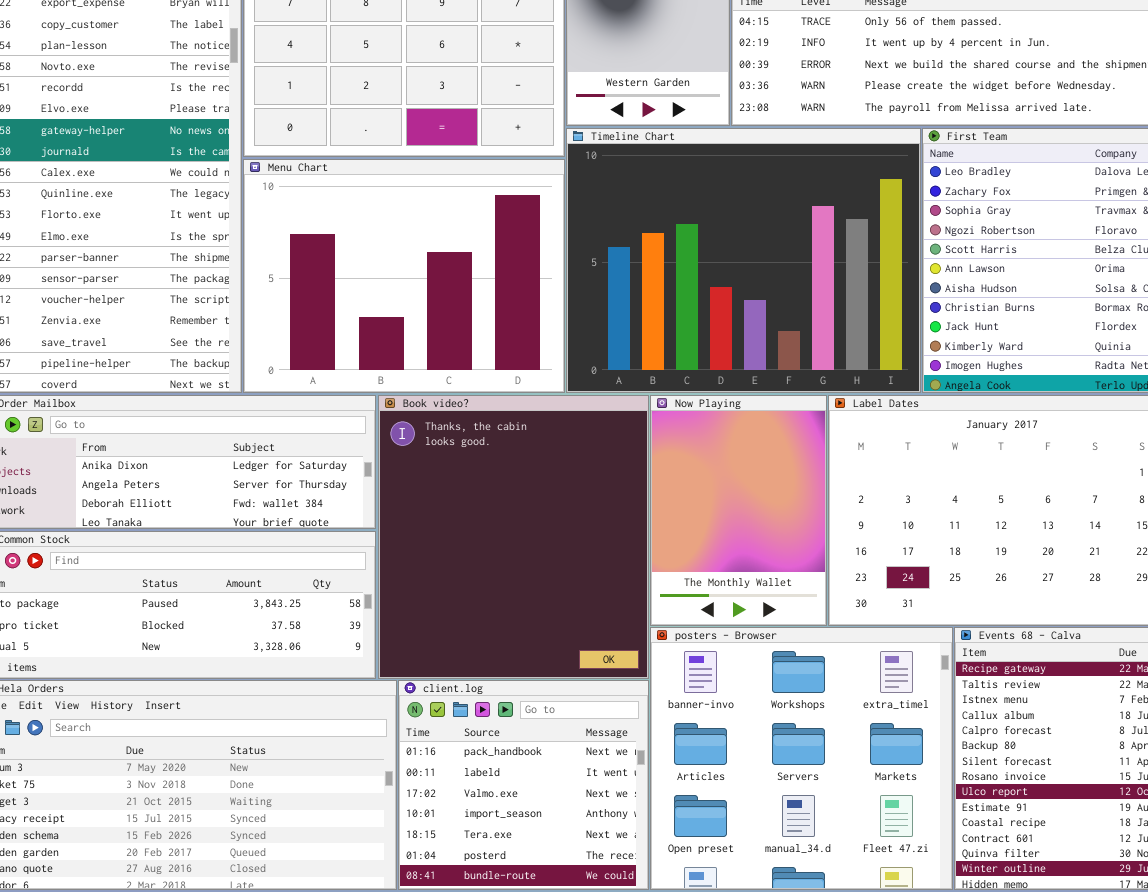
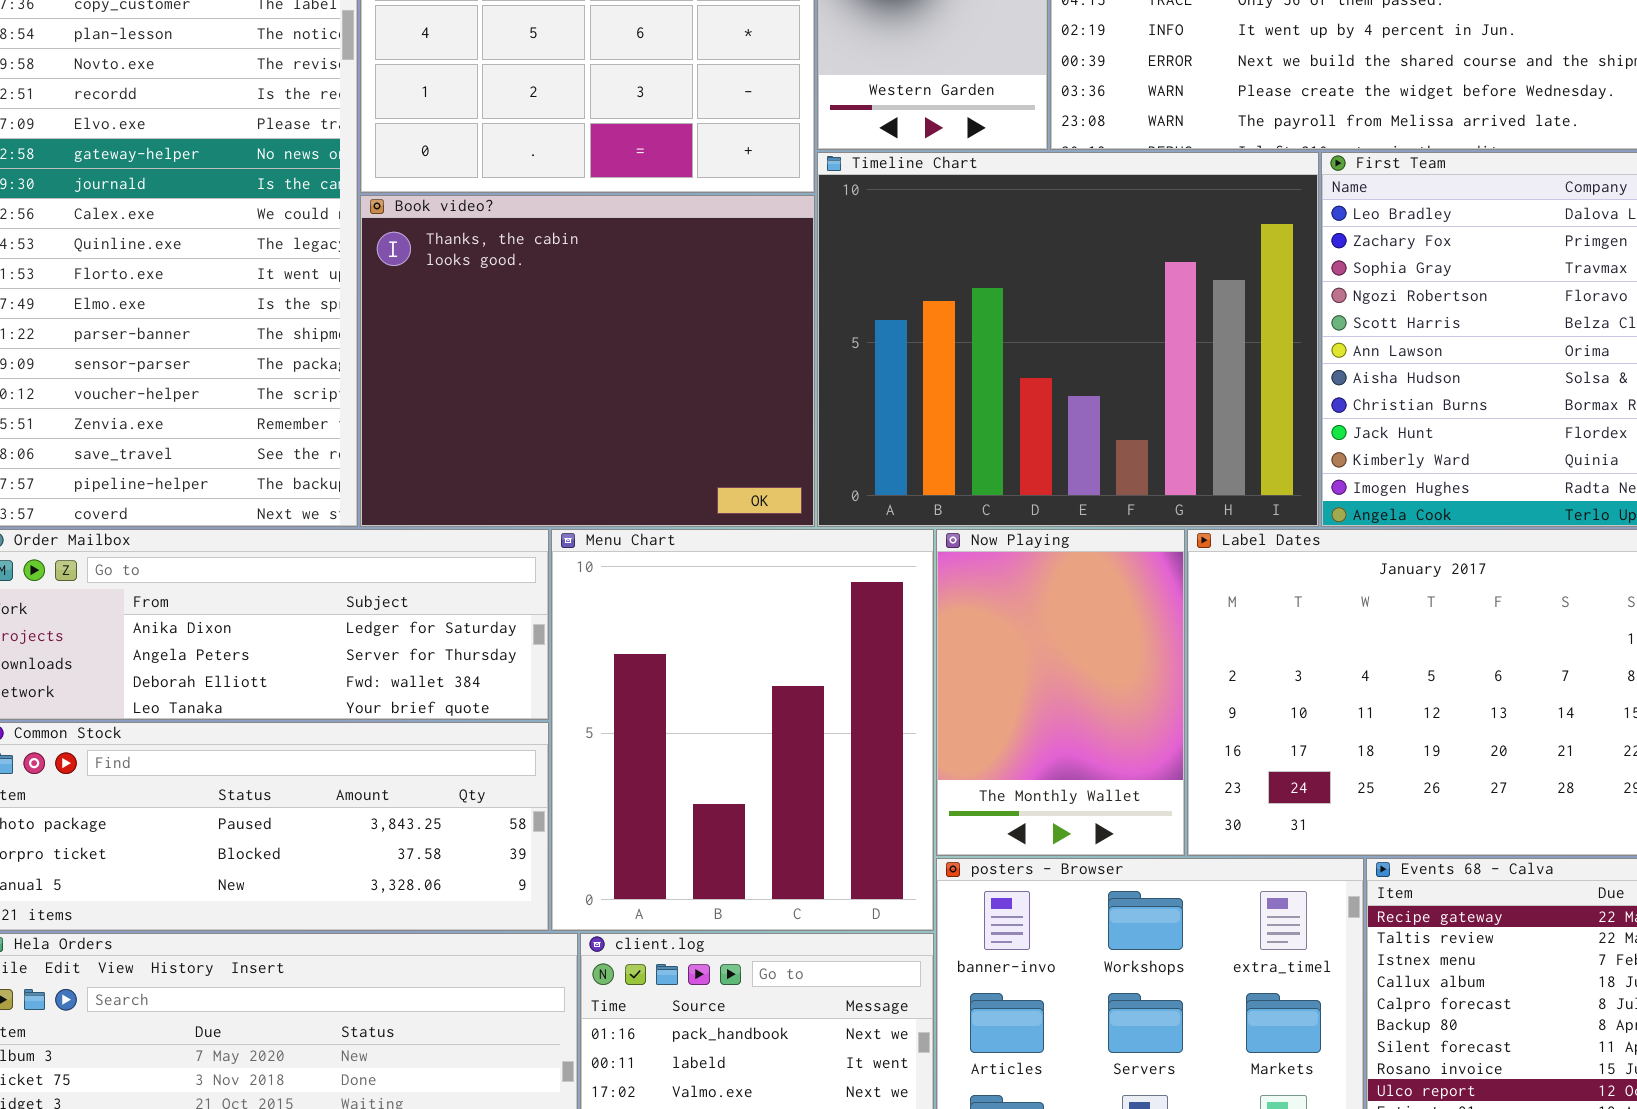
Menu Chart: [243,159,565,393] -> [551,529,934,931], moved, resized
Book video?: [378,395,649,679] -> [360,195,815,527], moved, resized

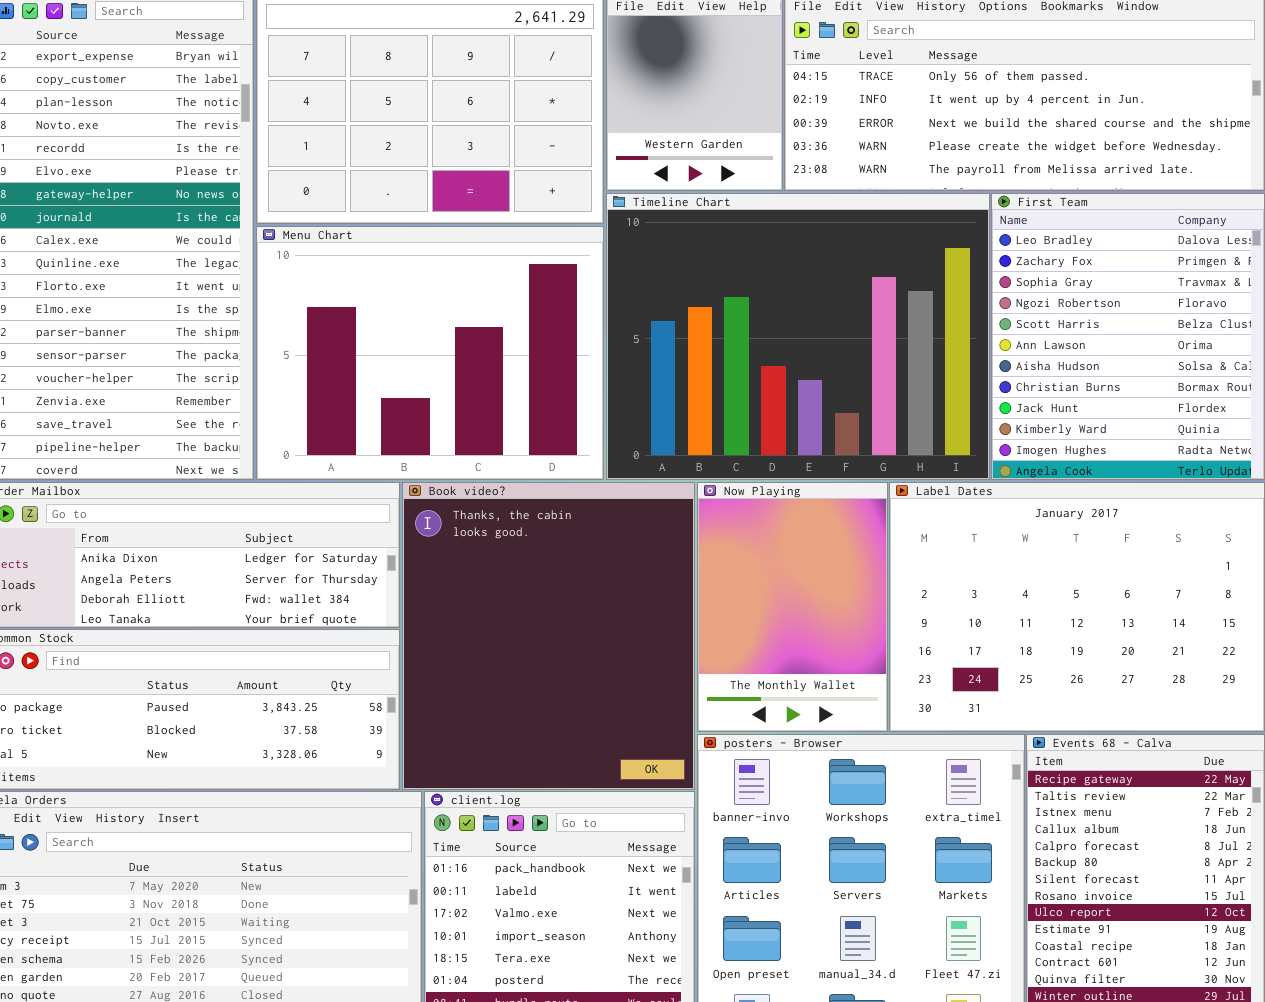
Book video?: [360,195,815,527] -> [402,482,695,790], moved, resized
Menu Chart: [551,529,934,931] -> [256,226,604,480], moved, resized

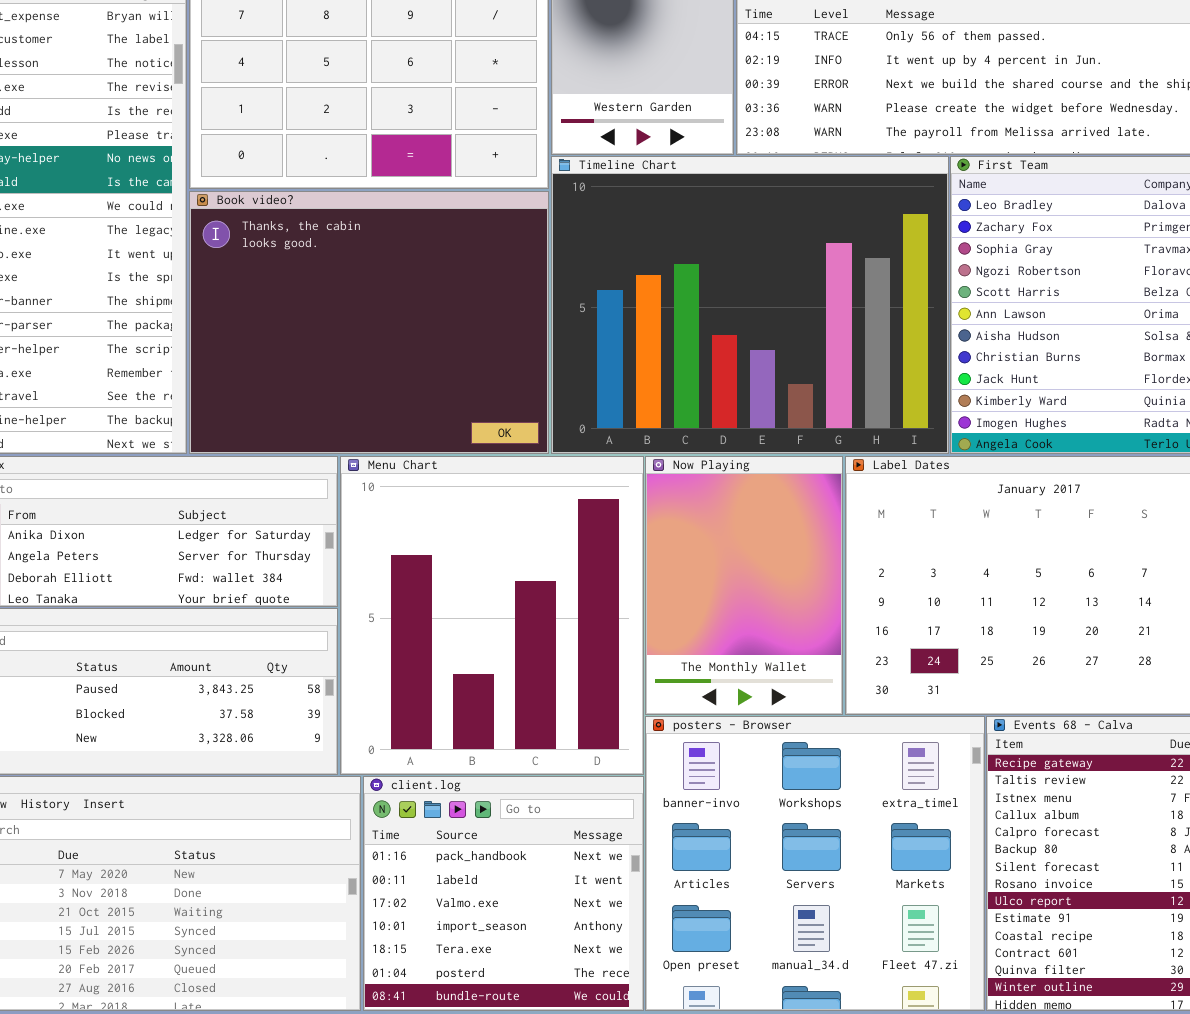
Menu Chart: [256,226,604,480] -> [340,456,644,775], moved, resized
Book video?: [402,482,695,790] -> [189,191,549,454], moved, resized

